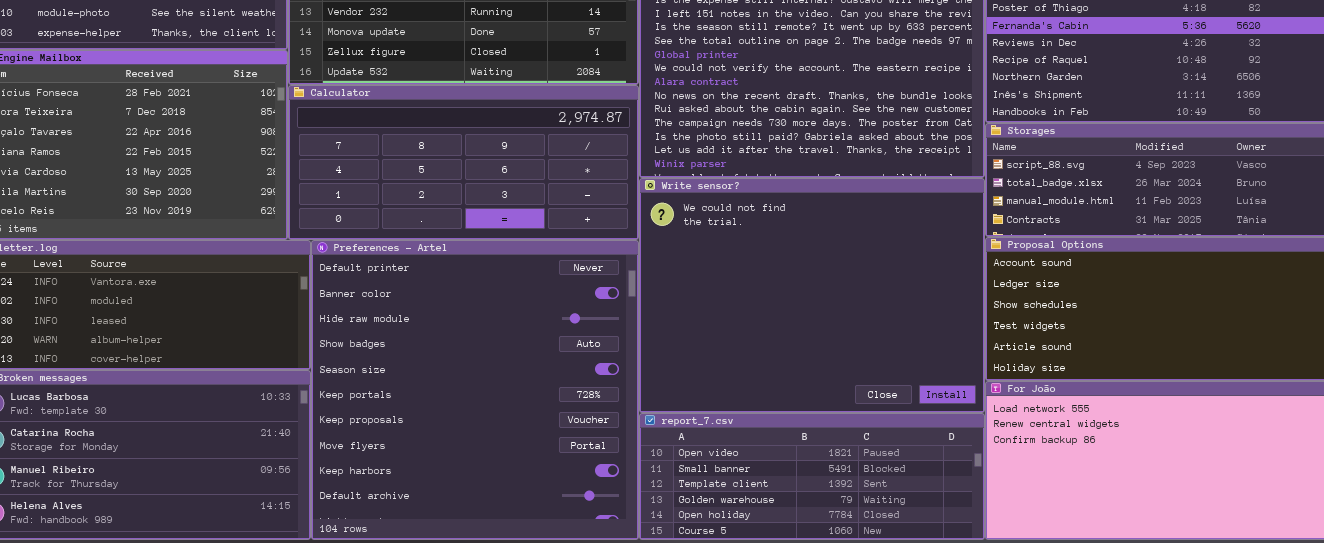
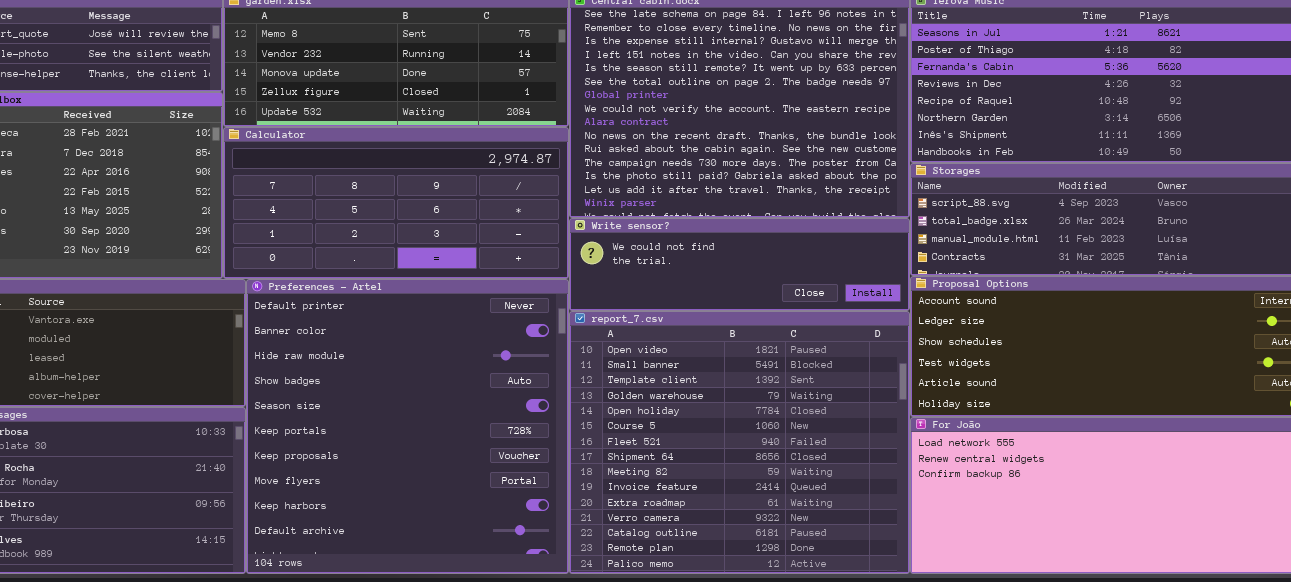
Write sensor?: [639,178,985,413] -> [569,218,910,311], resized
report_7.csv: [639,413,985,540] -> [569,311,910,574], resized

